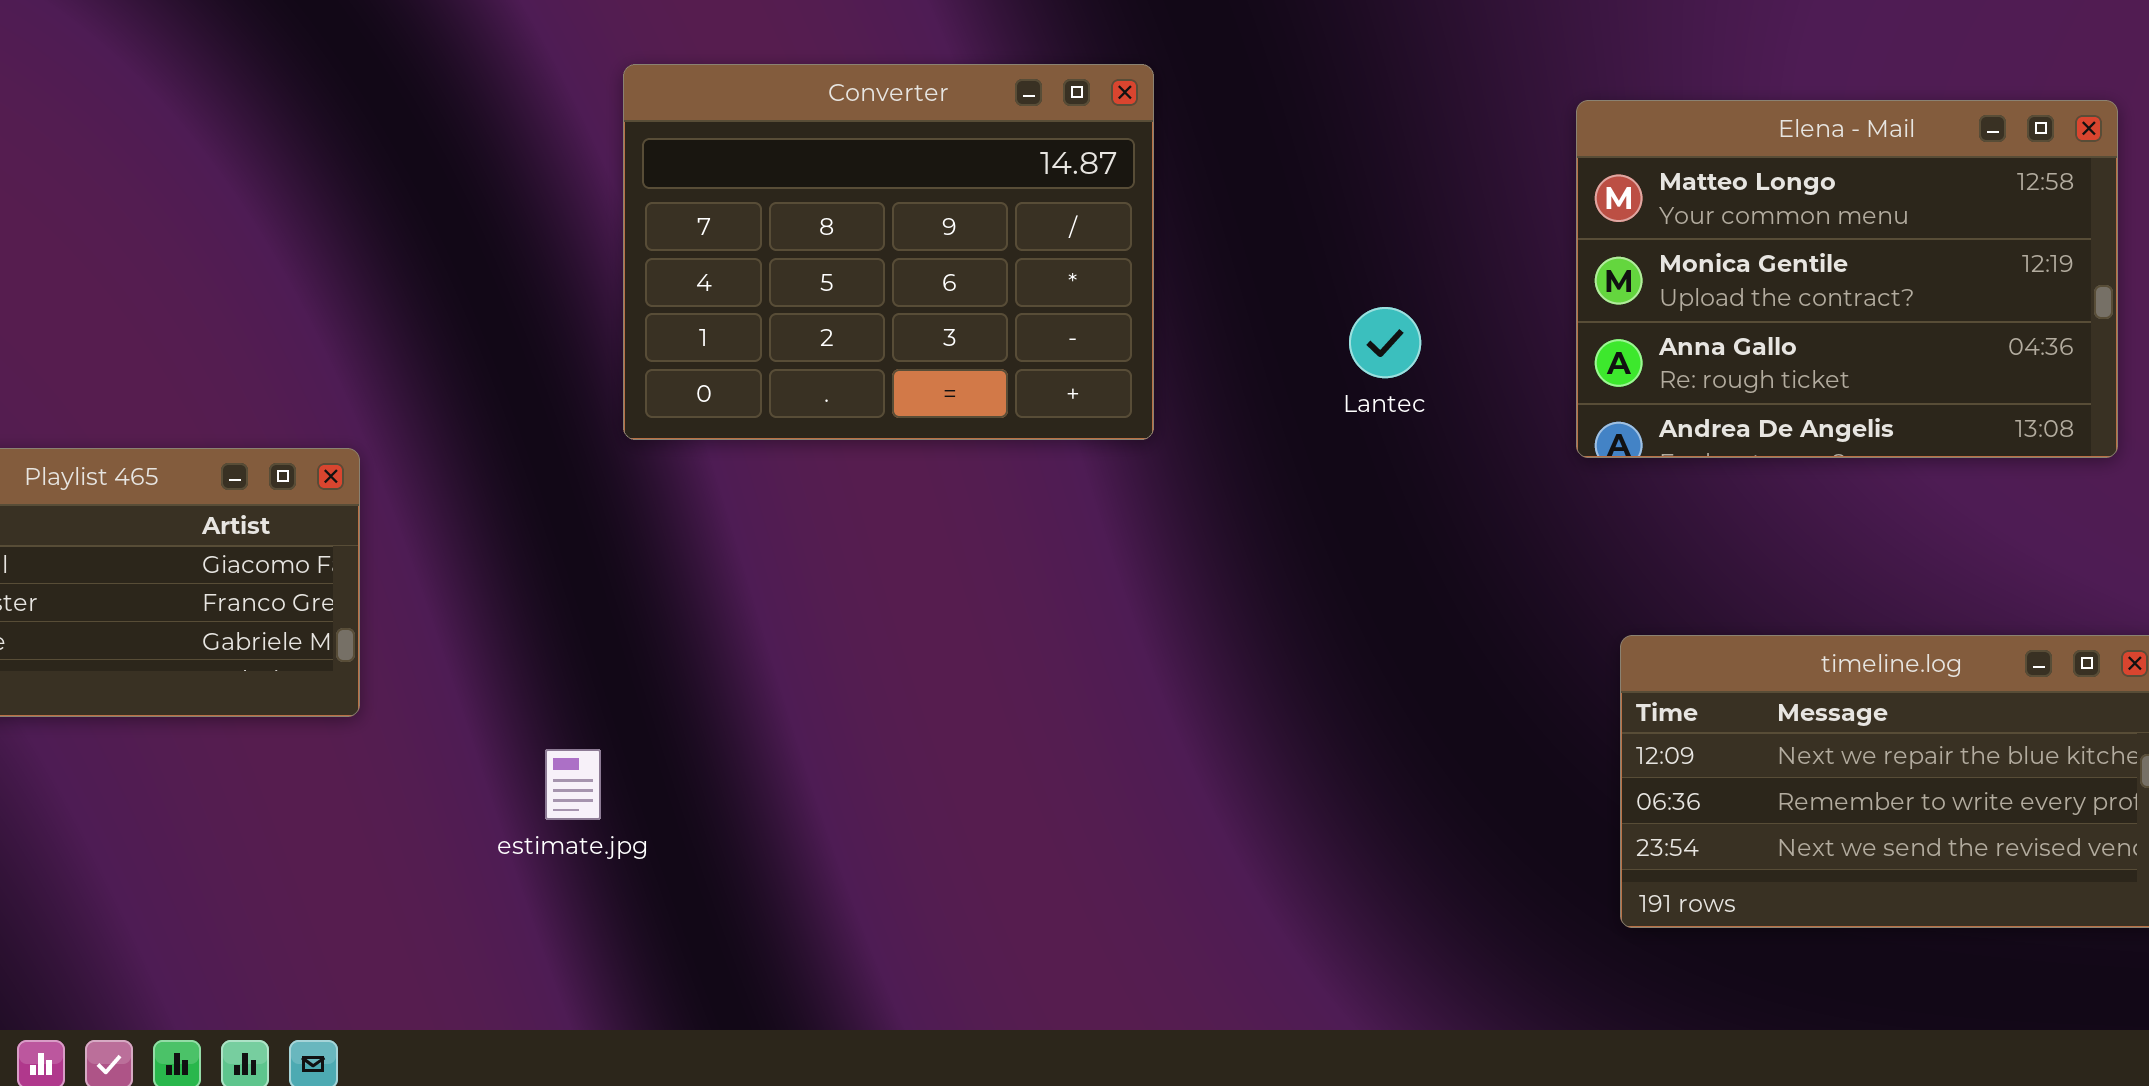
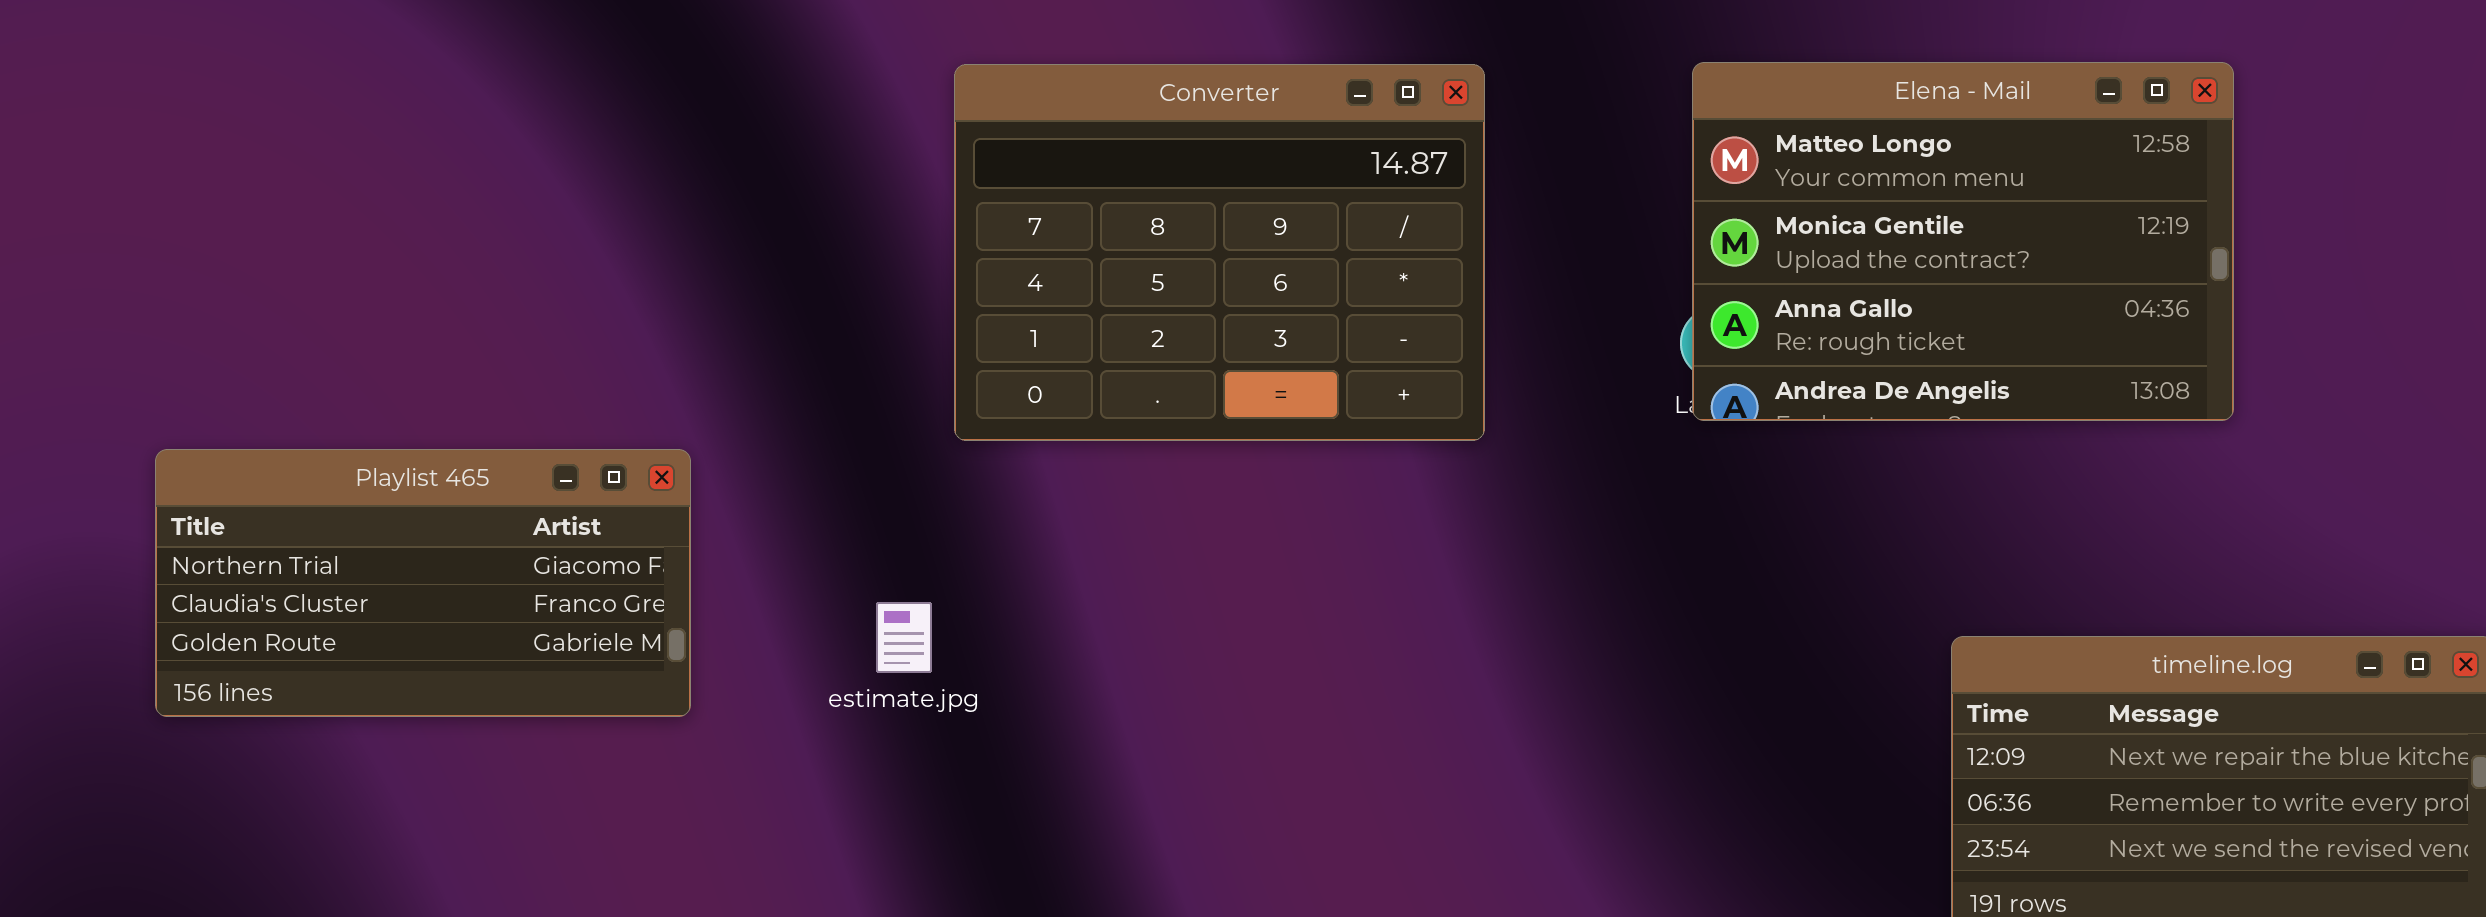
Elena - Mail: [1576,100,2118,458] -> [1692,62,2234,421], moved
estimate.jpg: [545,749,601,820] -> [876,602,932,673], moved

